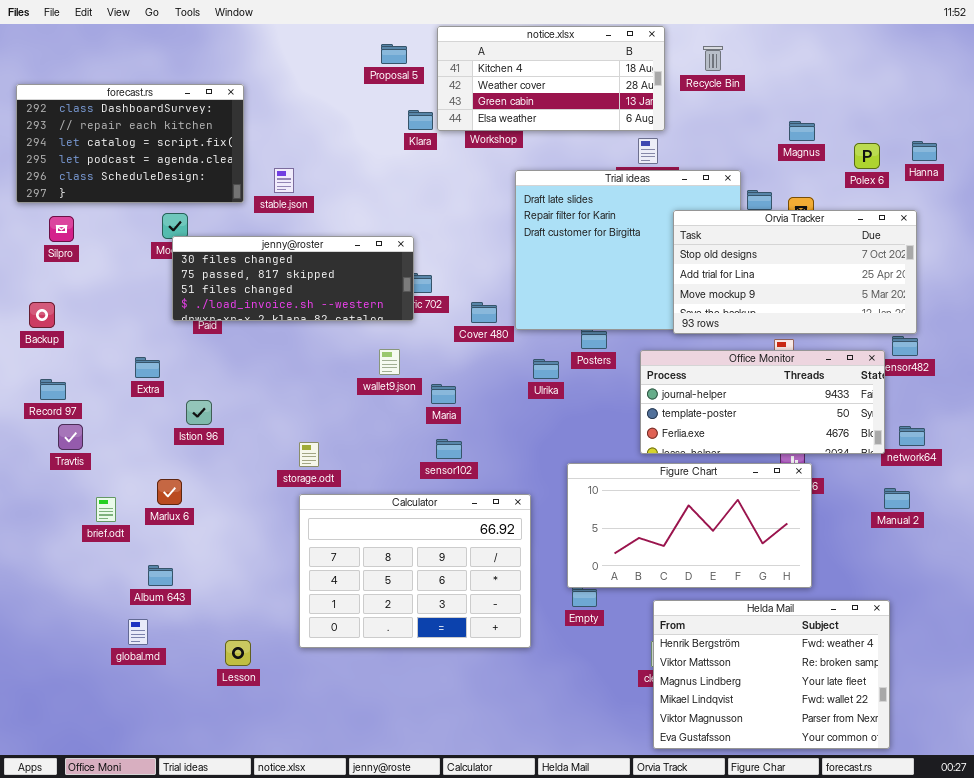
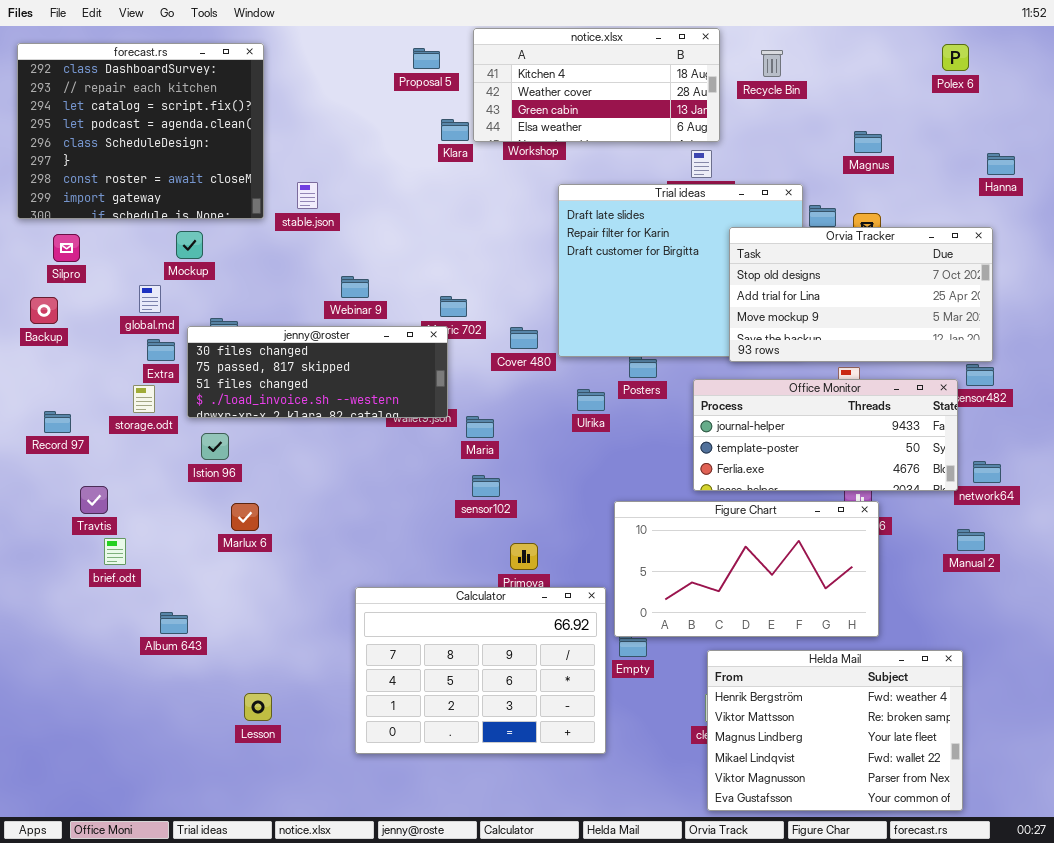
forecast.rs: [16,84,244,203] -> [17,43,264,219], resized
Polex 6: [854,143,880,169] -> [942,44,969,71], moved
jenny@roster: [172,236,414,321] -> [187,326,448,418], moved
Backup: [29,302,55,328] -> [30,297,58,324], moved
Extra: [135,357,160,378] -> [147,339,175,361], moved
Travtis: [58,424,83,450] -> [80,486,108,514], moved
storage.odt: [299,442,319,467] -> [133,385,155,413], moved
Marlux 6: [157,479,182,505] -> [231,503,259,531], moved
Calculator: [299,494,531,648] -> [355,587,606,754], moved
global.md: [128,619,148,645] -> [139,285,161,313], moved

